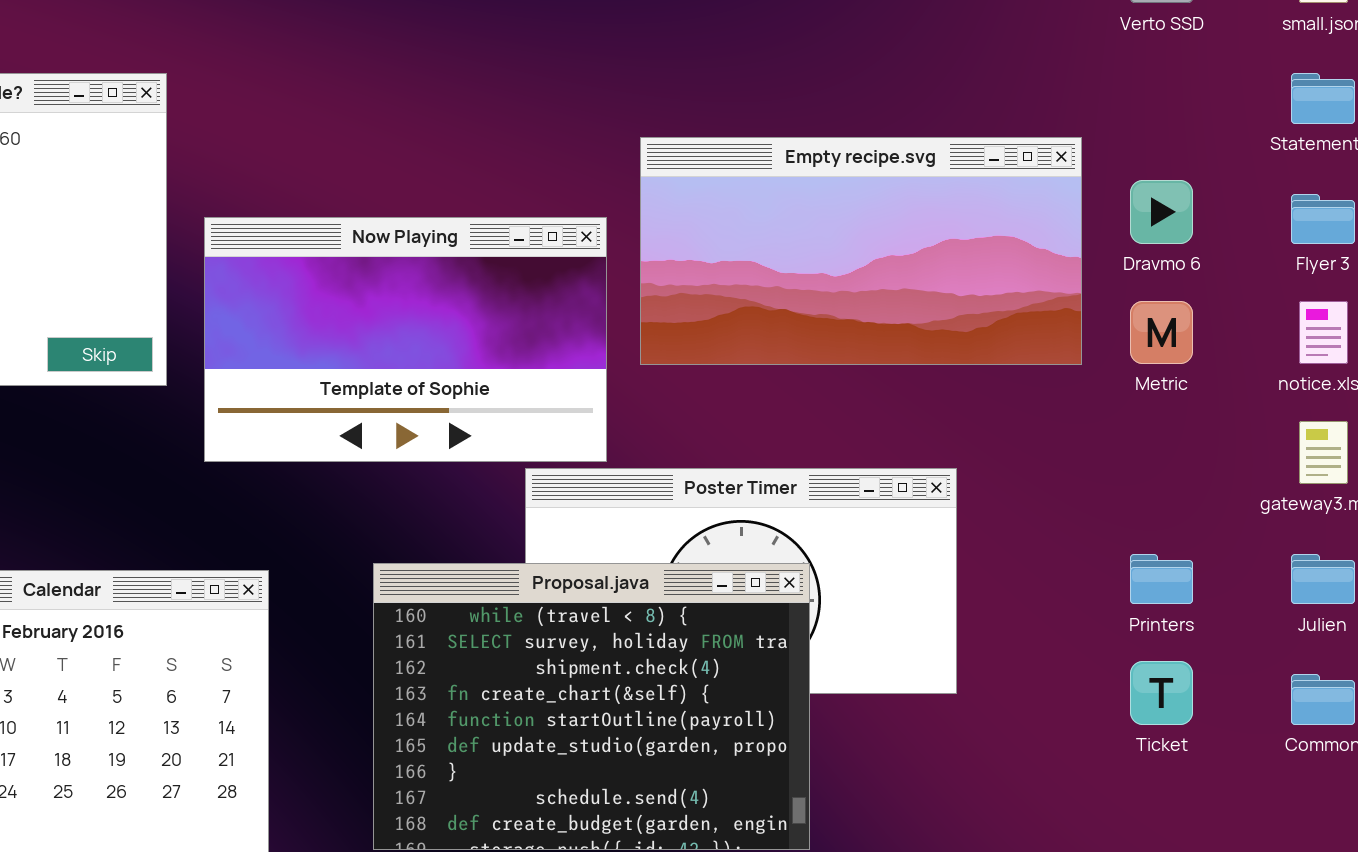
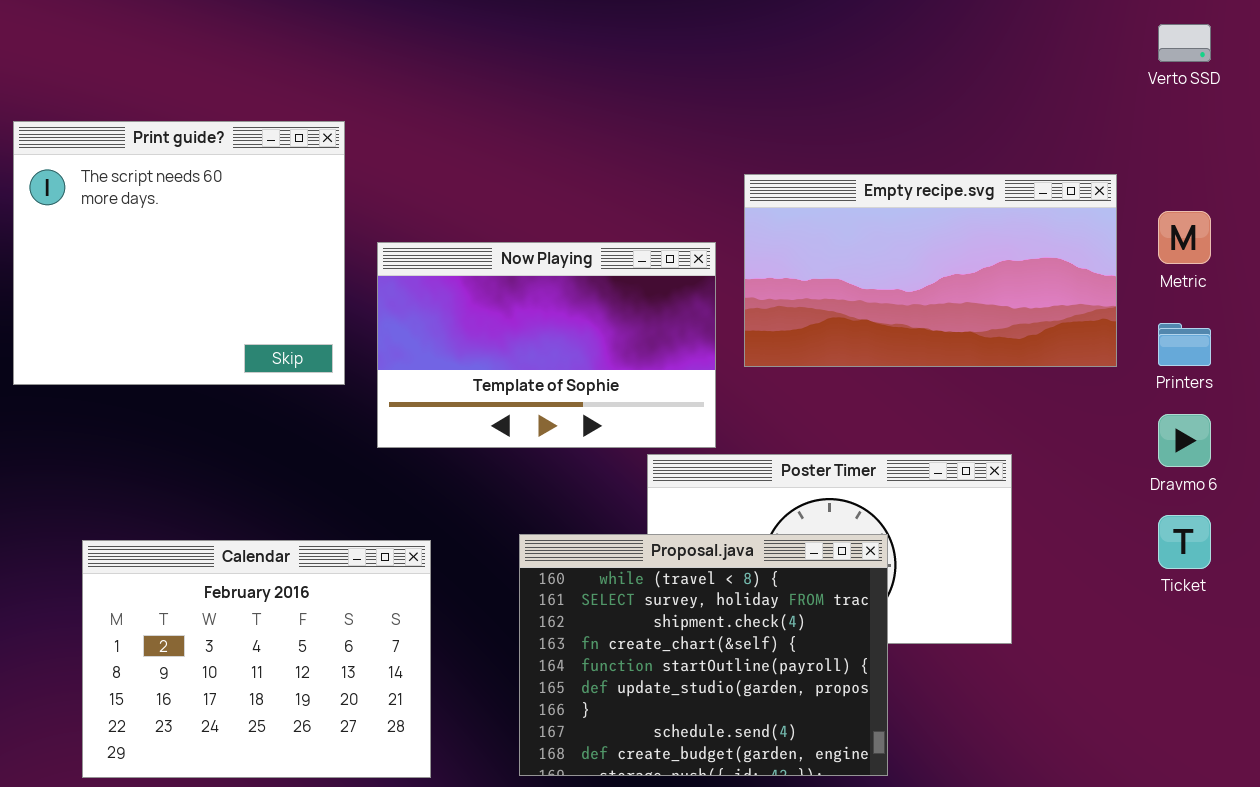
Dravmo 6: [1130,180,1193,244] -> [1158,414,1211,467], moved
Metric: [1130,301,1193,364] -> [1158,211,1211,264], moved
Printers: [1130,554,1193,604] -> [1158,323,1211,366], moved
Ticket: [1130,661,1193,725] -> [1158,515,1211,569], moved

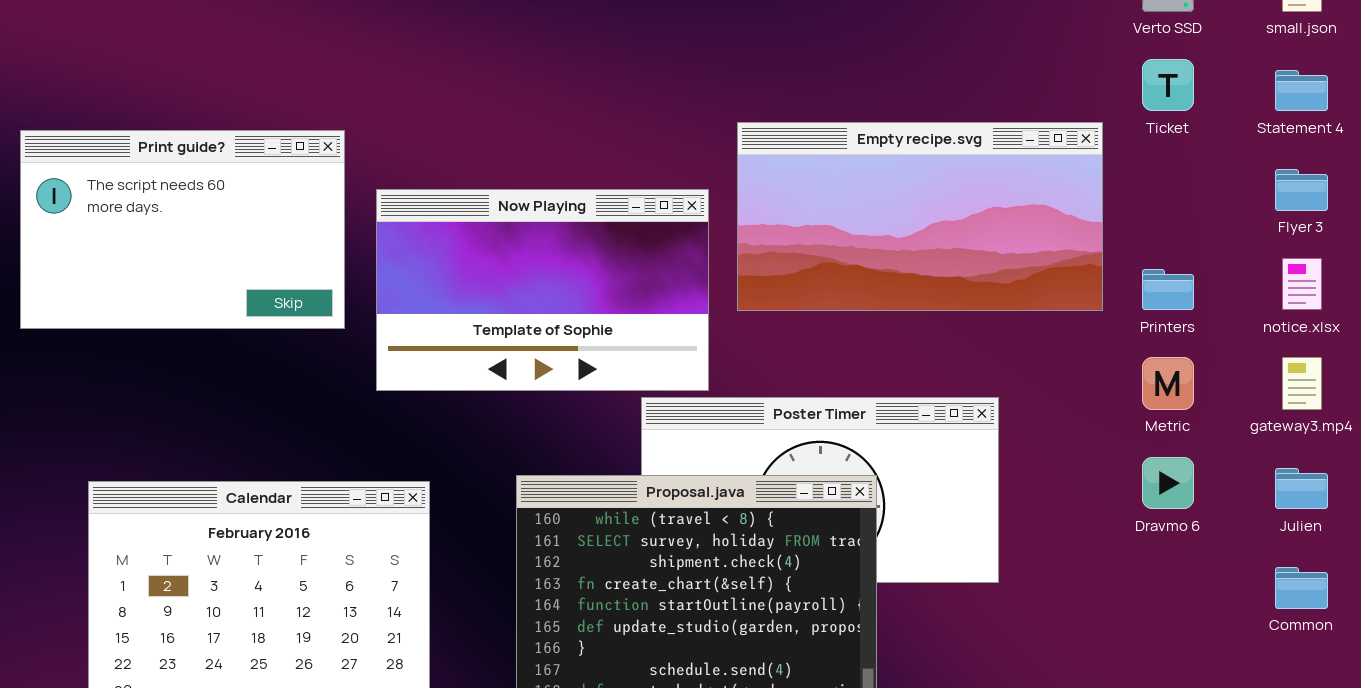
Print guide?: [13,121,345,385] -> [20,130,345,329], resized
Metric: [1158,211,1211,264] -> [1142,357,1194,410], moved
Dravmo 6: [1158,414,1211,467] -> [1142,457,1194,509], moved
Ticket: [1158,515,1211,569] -> [1142,59,1194,111], moved

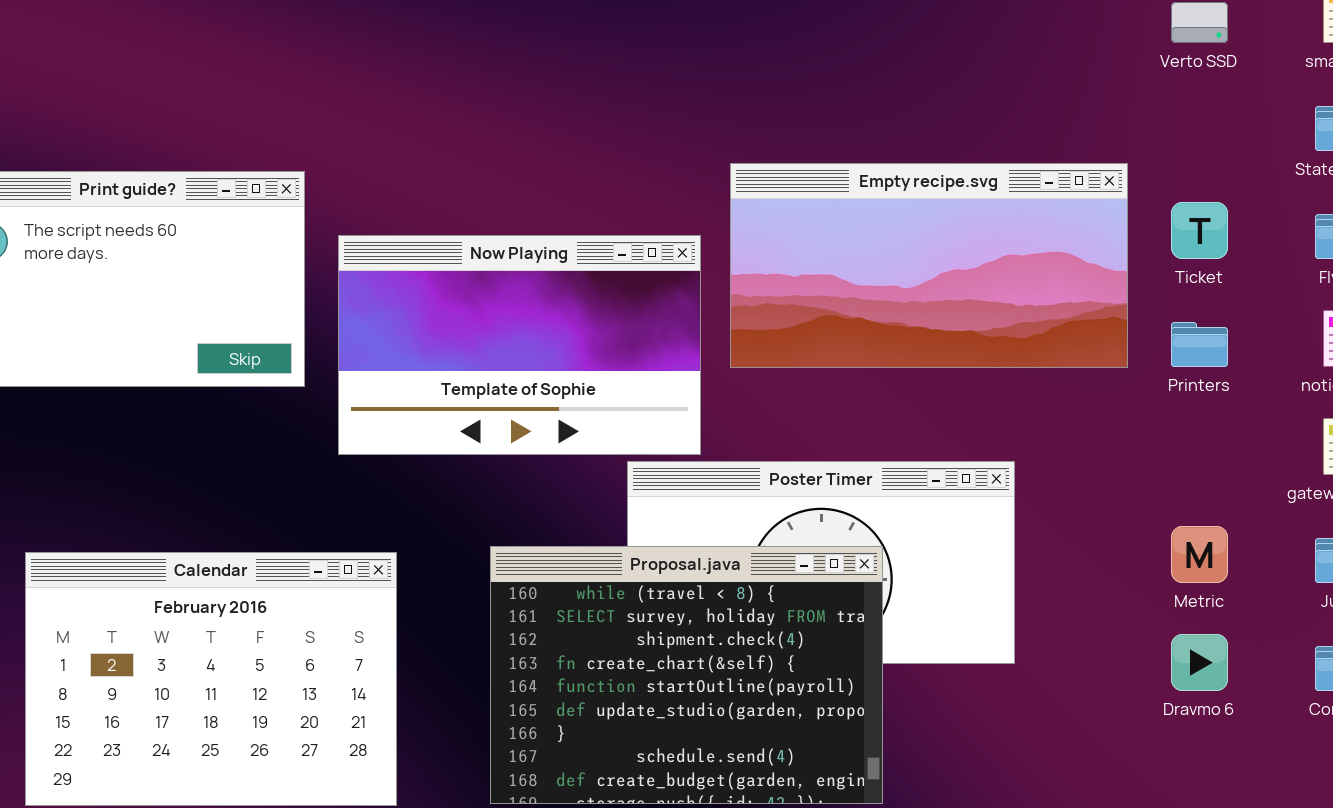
Ticket: [1142,59,1194,111] -> [1171,202,1228,259], moved
Metric: [1142,357,1194,410] -> [1171,526,1228,583], moved
Dravmo 6: [1142,457,1194,509] -> [1171,634,1228,691], moved

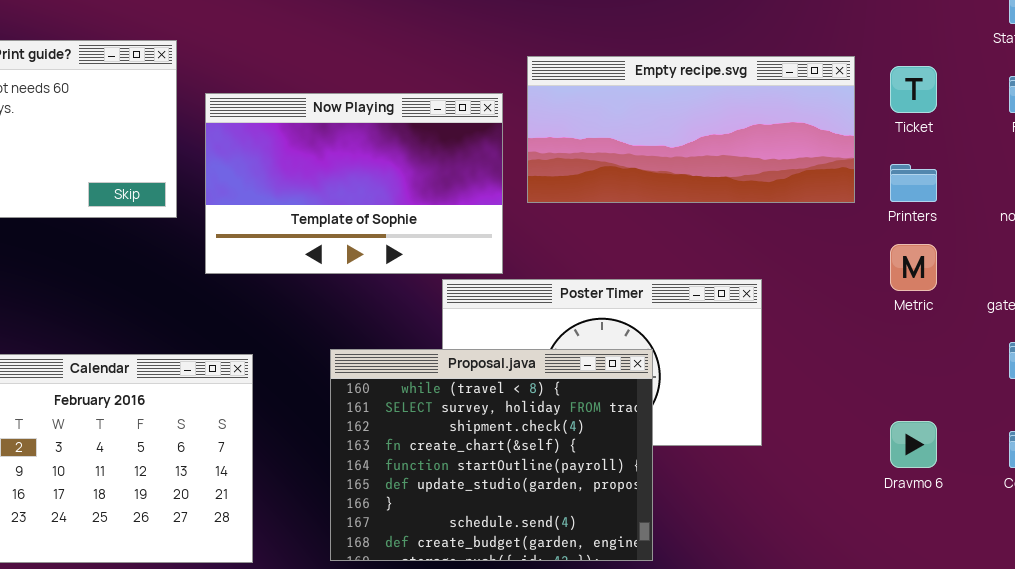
Empty recipe.svg: [730,163,1128,368] -> [527,56,855,203], resized
Metric: [1171,526,1228,583] -> [890,244,937,291], moved

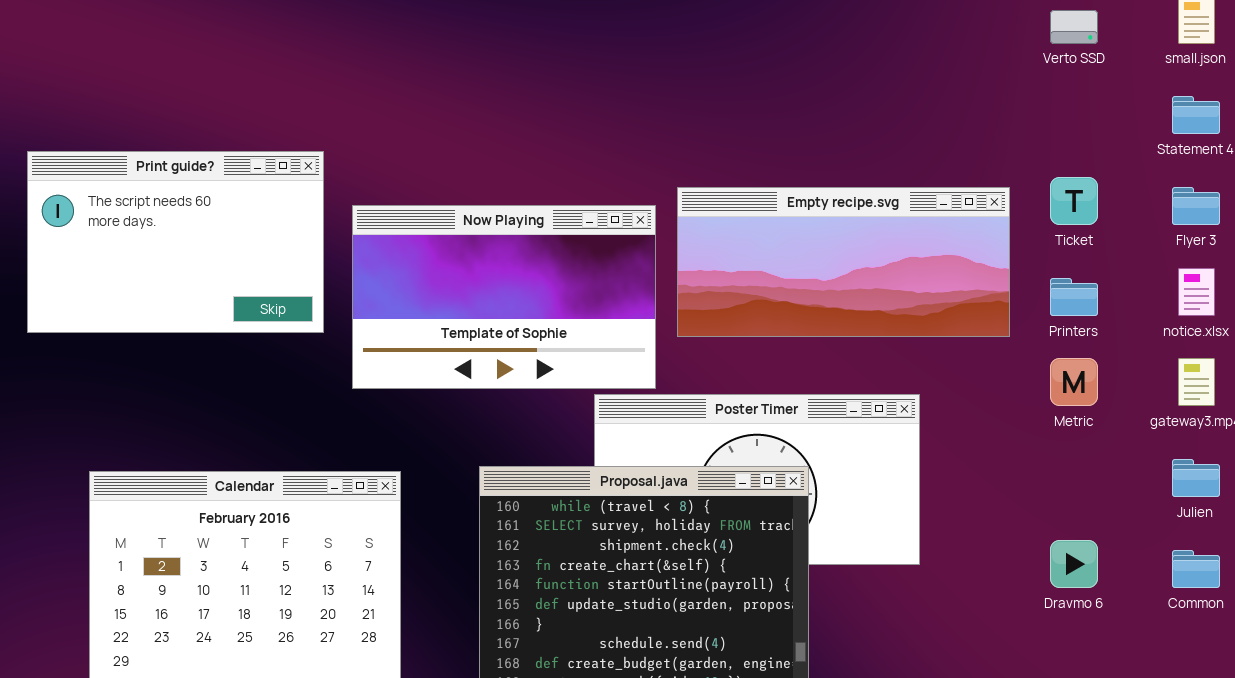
Empty recipe.svg: [527,56,855,203] -> [677,187,1010,337], moved

